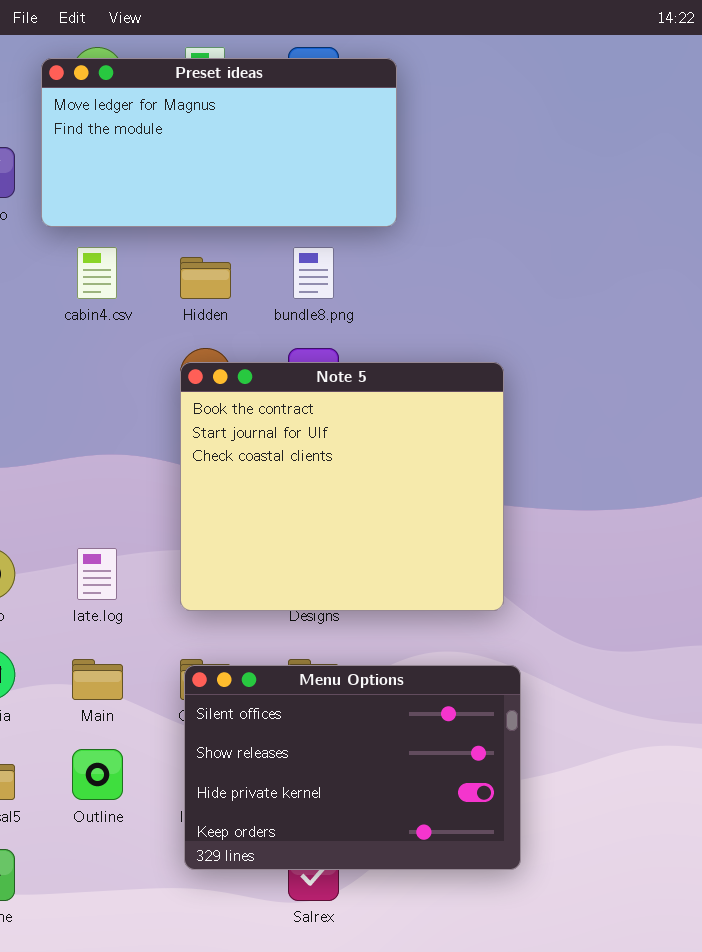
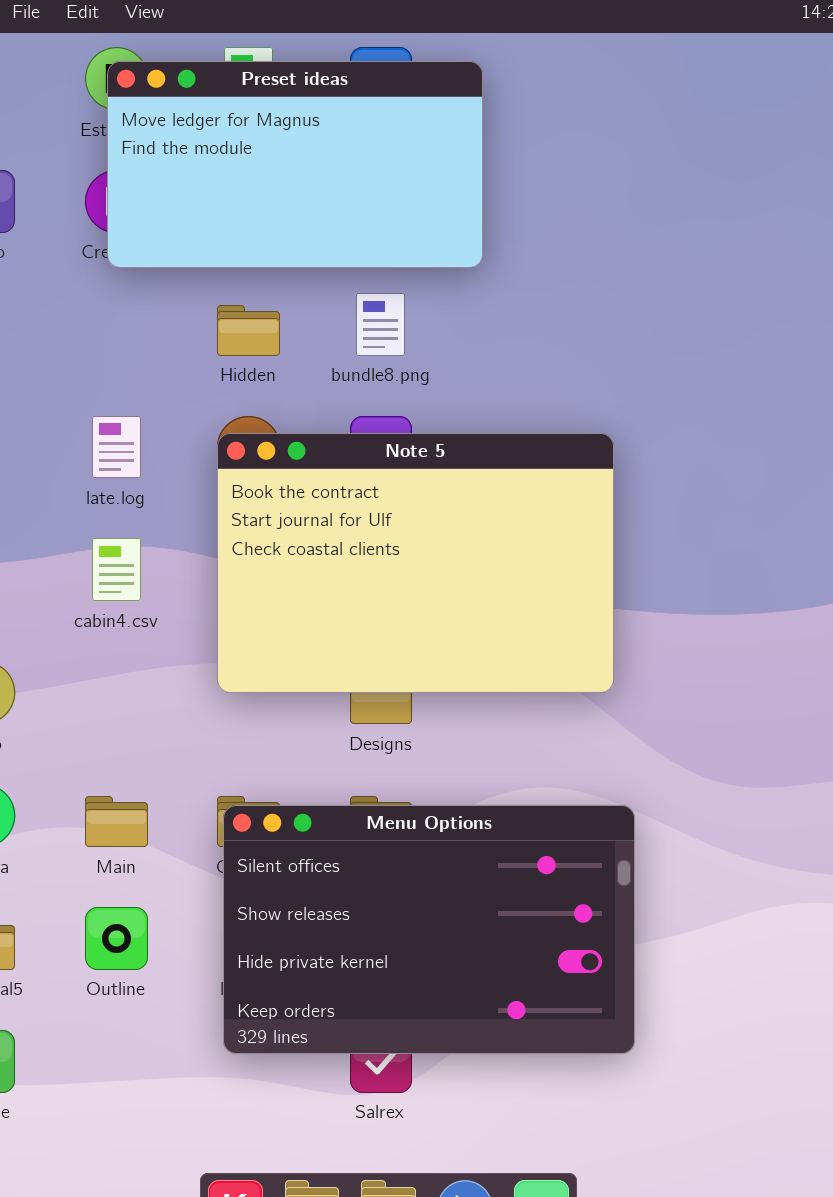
Preset ideas: [41,58,397,227] -> [107,61,483,268], resized
cabin4.csv: [77,247,117,299] -> [92,538,141,601], moved
Note 5: [180,362,504,611] -> [217,433,614,693], resized
late.log: [77,548,117,600] -> [92,416,141,478], moved

